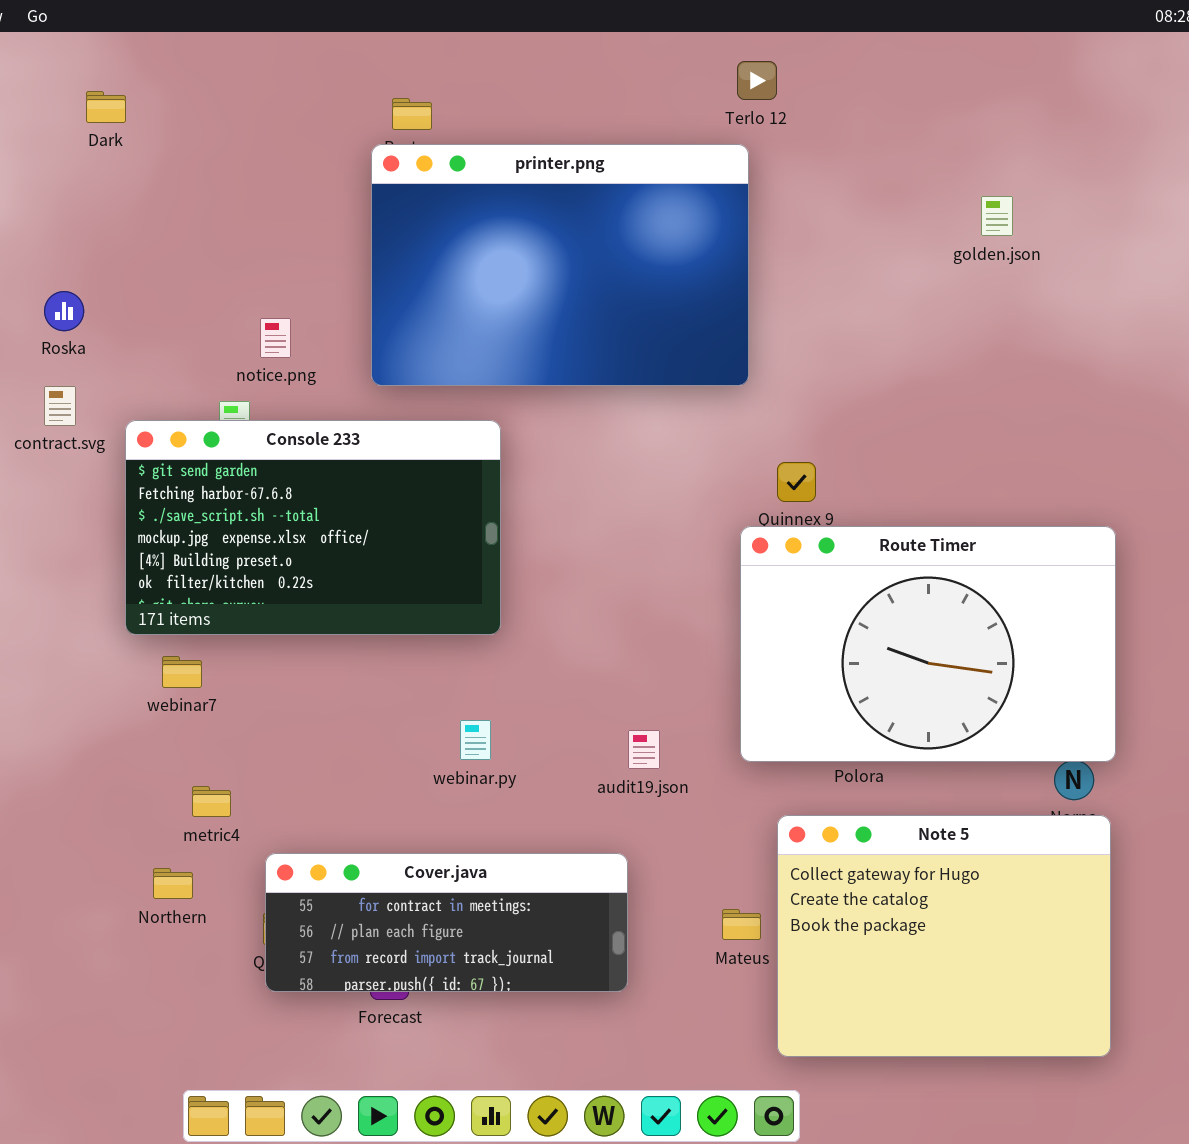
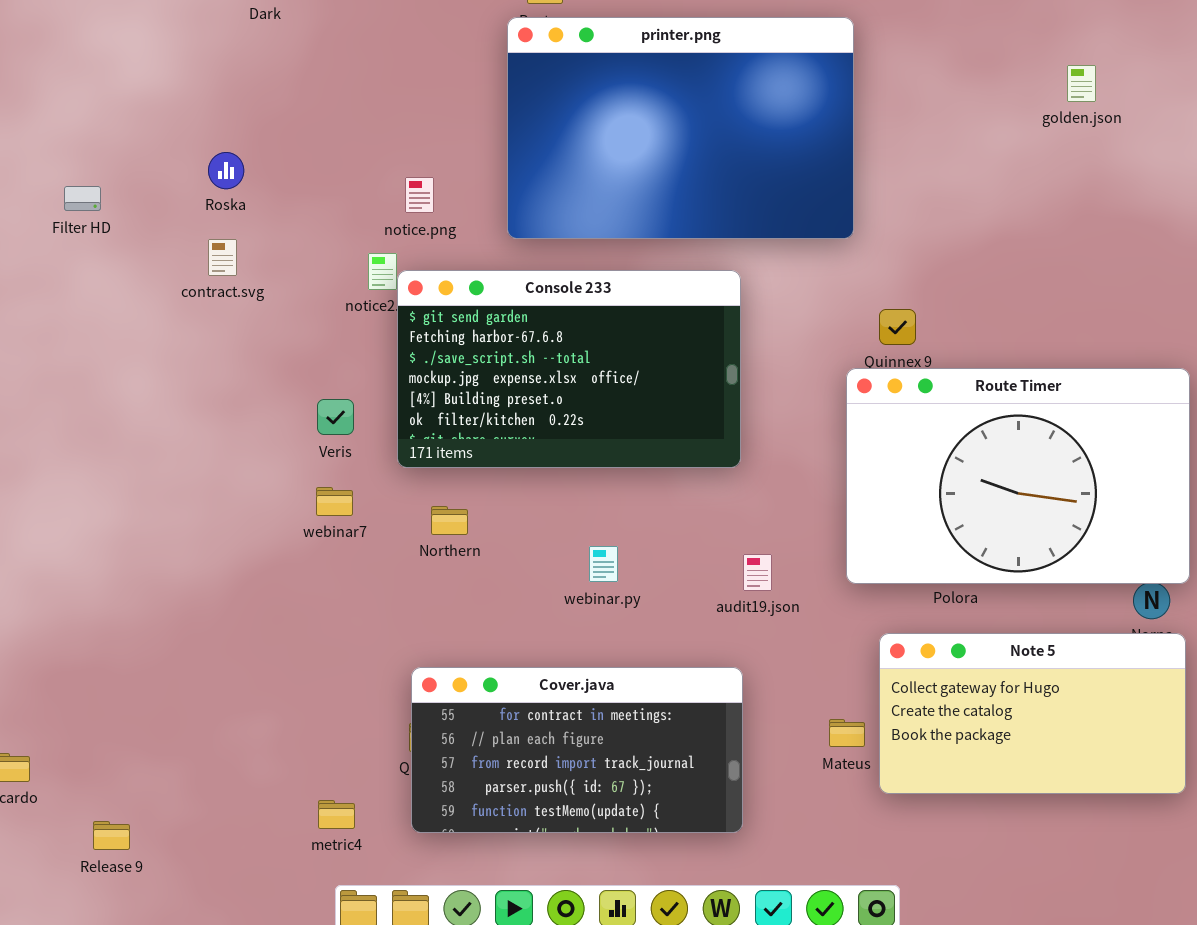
Console 233: [125,420,501,635] -> [397,270,741,468], moved
metric4: [192,786,231,817] -> [318,800,355,829], moved
Note 5: [777,815,1111,1057] -> [879,633,1186,794], resized
Cover.java: [265,853,628,992] -> [411,667,743,833], resized
Northern: [153,868,193,899] -> [431,506,468,535], moved

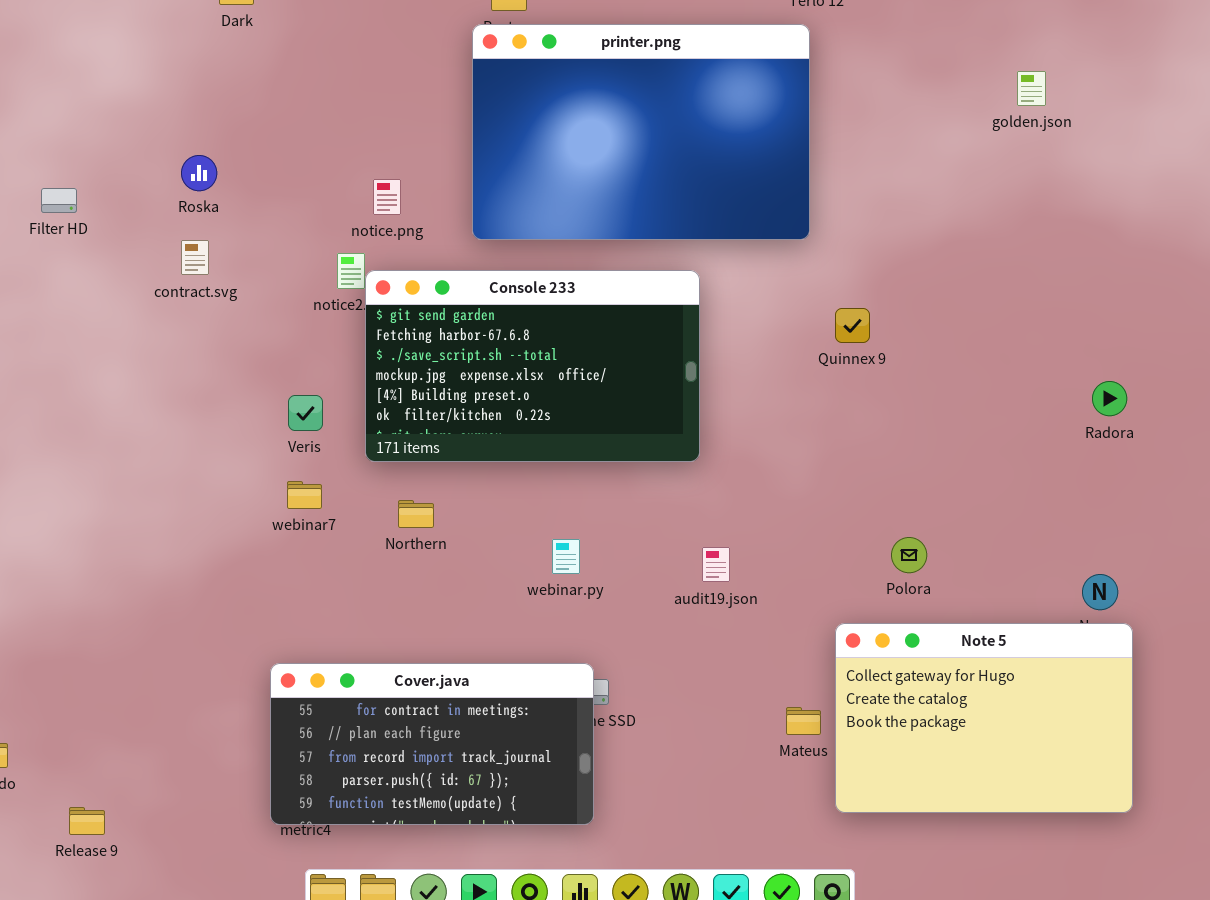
Route Timer: [846,368,1190,584] -> none, closed
Note 5: [879,633,1186,794] -> [835,623,1133,813], resized
Cover.java: [411,667,743,833] -> [270,663,594,825], moved

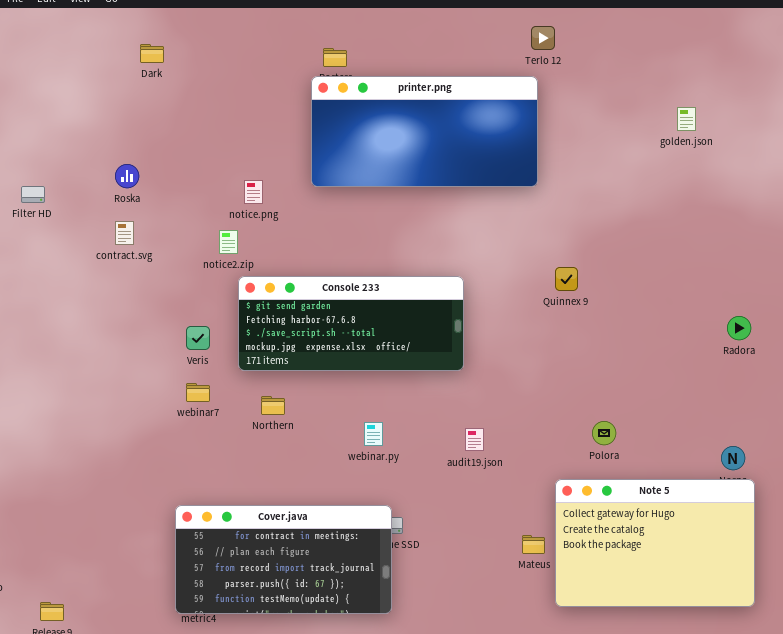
printer.png: [472,24,810,240] -> [311,76,538,187], resized
Console 233: [365,270,700,462] -> [238,276,464,371], resized

